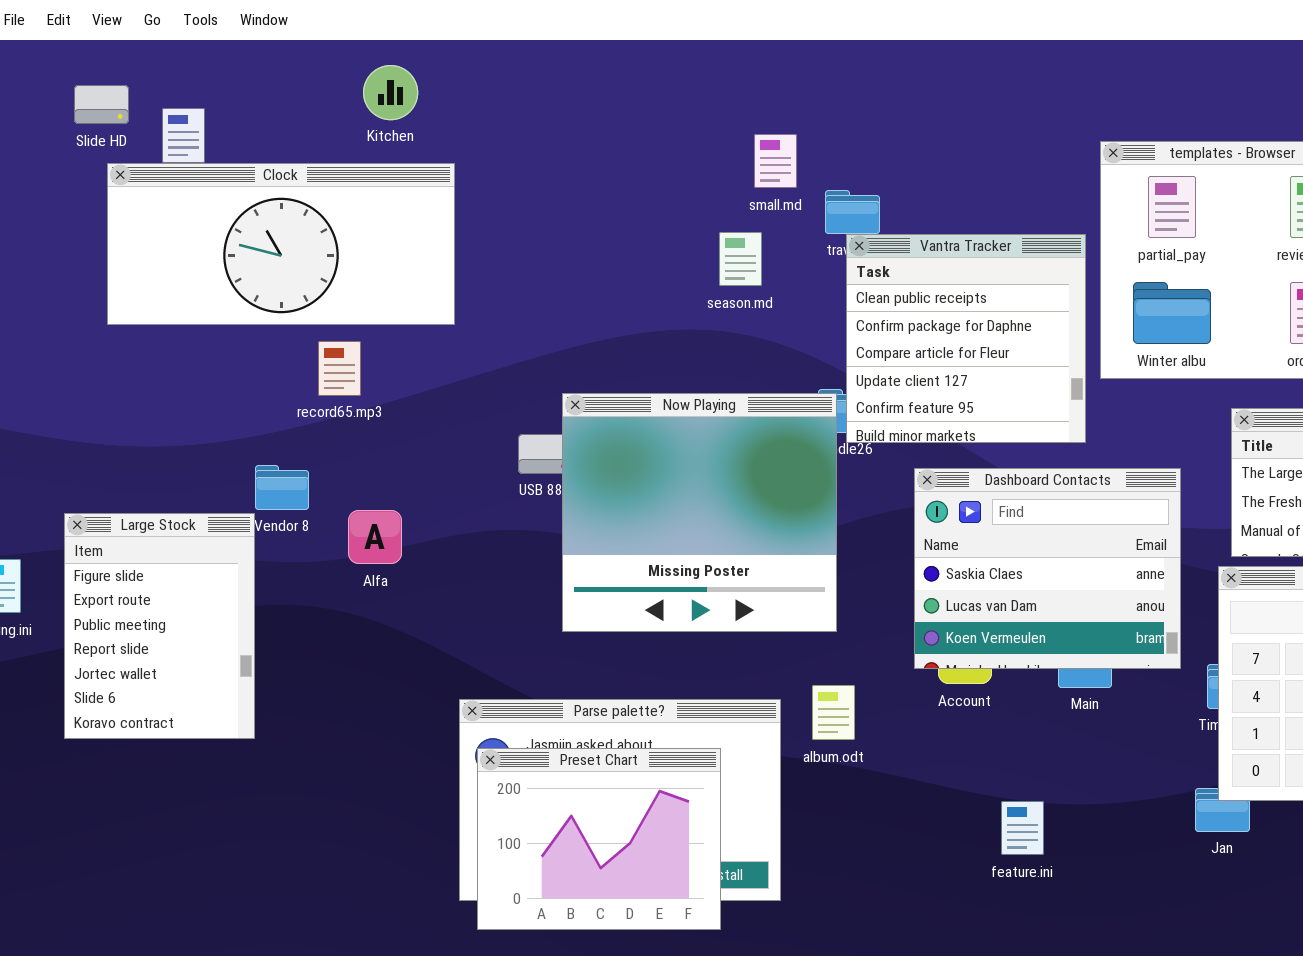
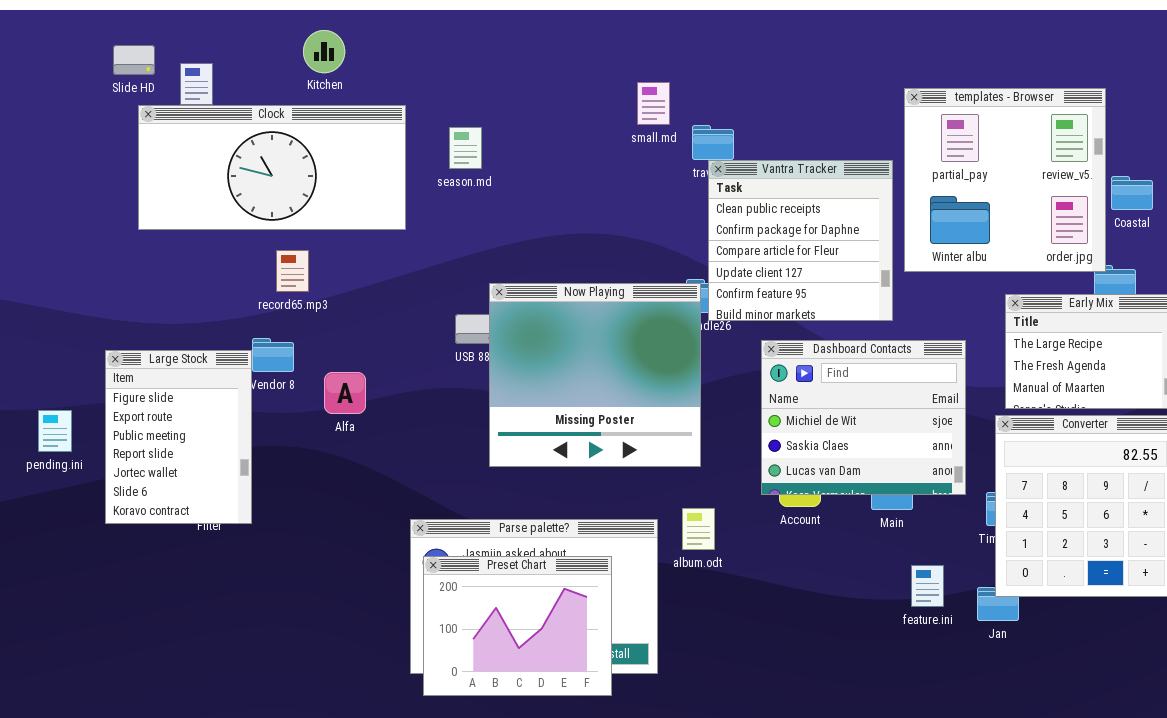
Kitchen: [363,65,418,120] -> [303,30,345,73], moved
season.md: [719,232,762,286] -> [449,127,482,169], moved
record65.mp3: [318,341,361,396] -> [276,250,309,292], moved
Dashboard Contacts: [914,468,1181,669] -> [761,340,966,495], scrolled up 1 row
Large Stock: [64,513,255,739] -> [105,350,252,524], moved
feature.ini: [1001,801,1044,855] -> [911,565,944,607], moved

